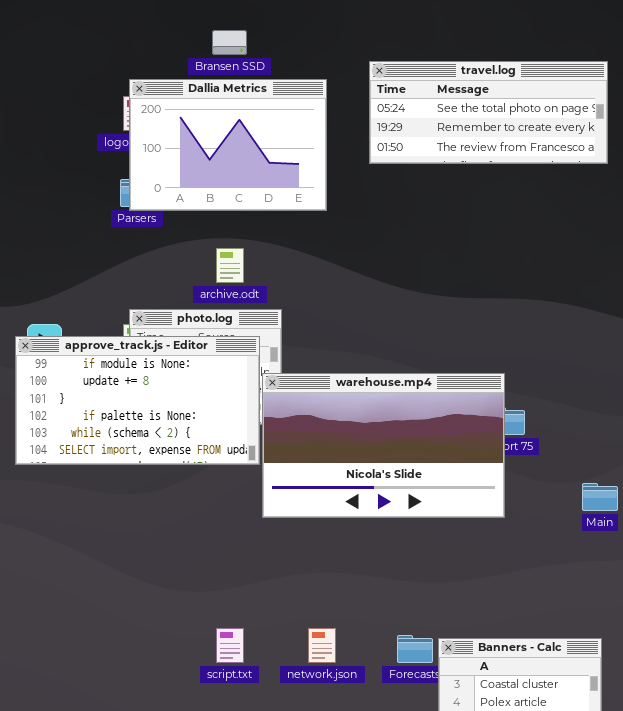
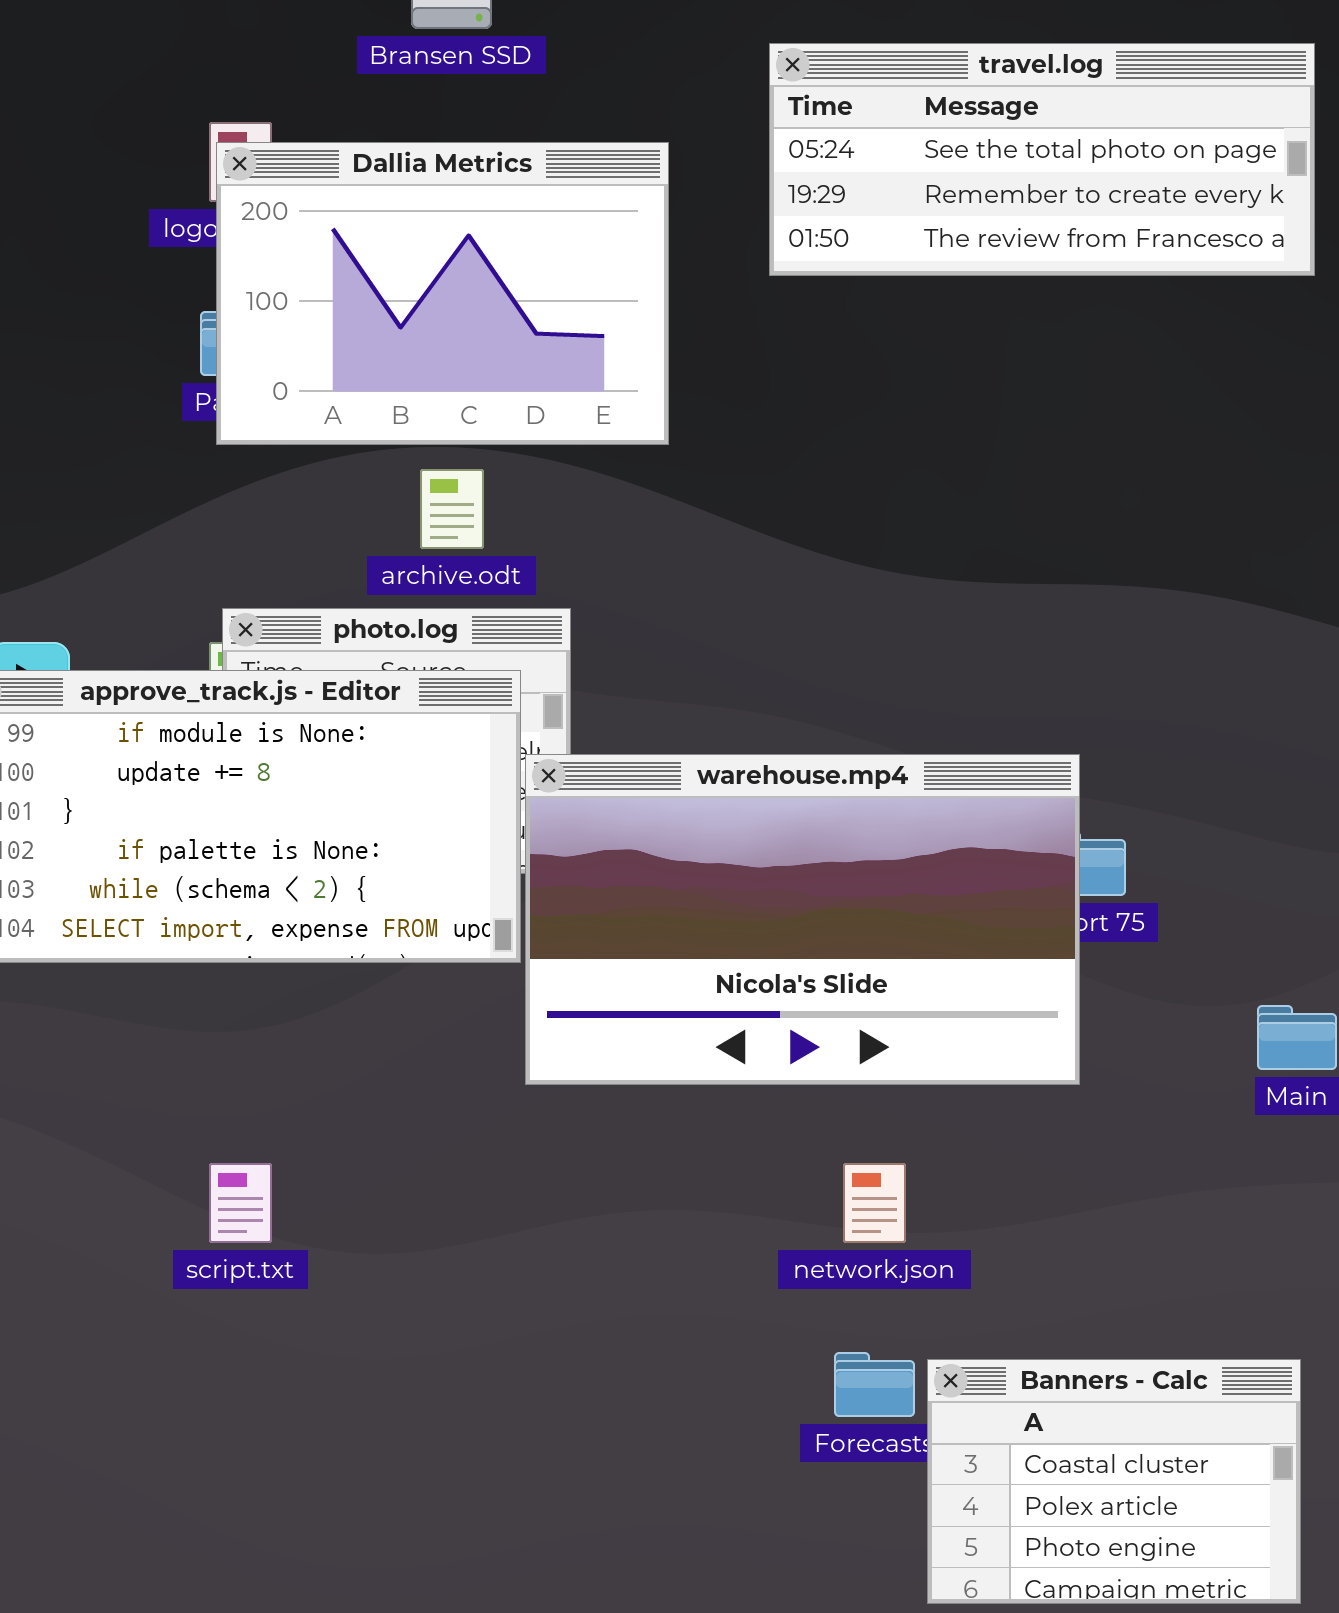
Dallia Metrics: [129,79,327,211] -> [216,142,669,445], moved
script.txt: [216,628,244,663] -> [209,1163,272,1243], moved
network.json: [308,628,336,663] -> [843,1163,906,1243], moved

